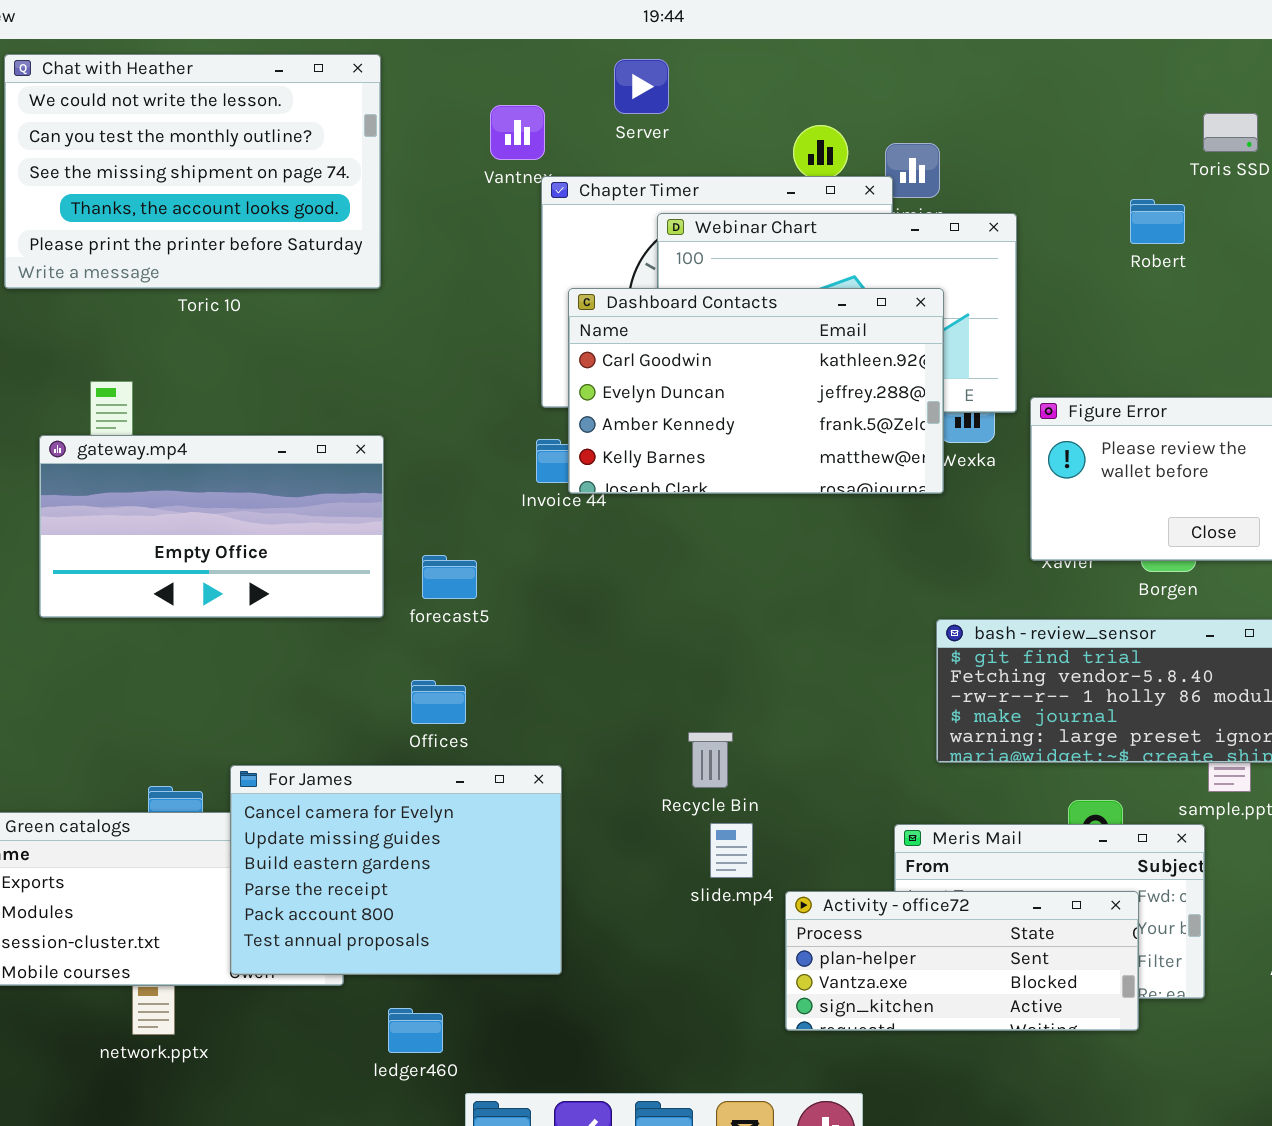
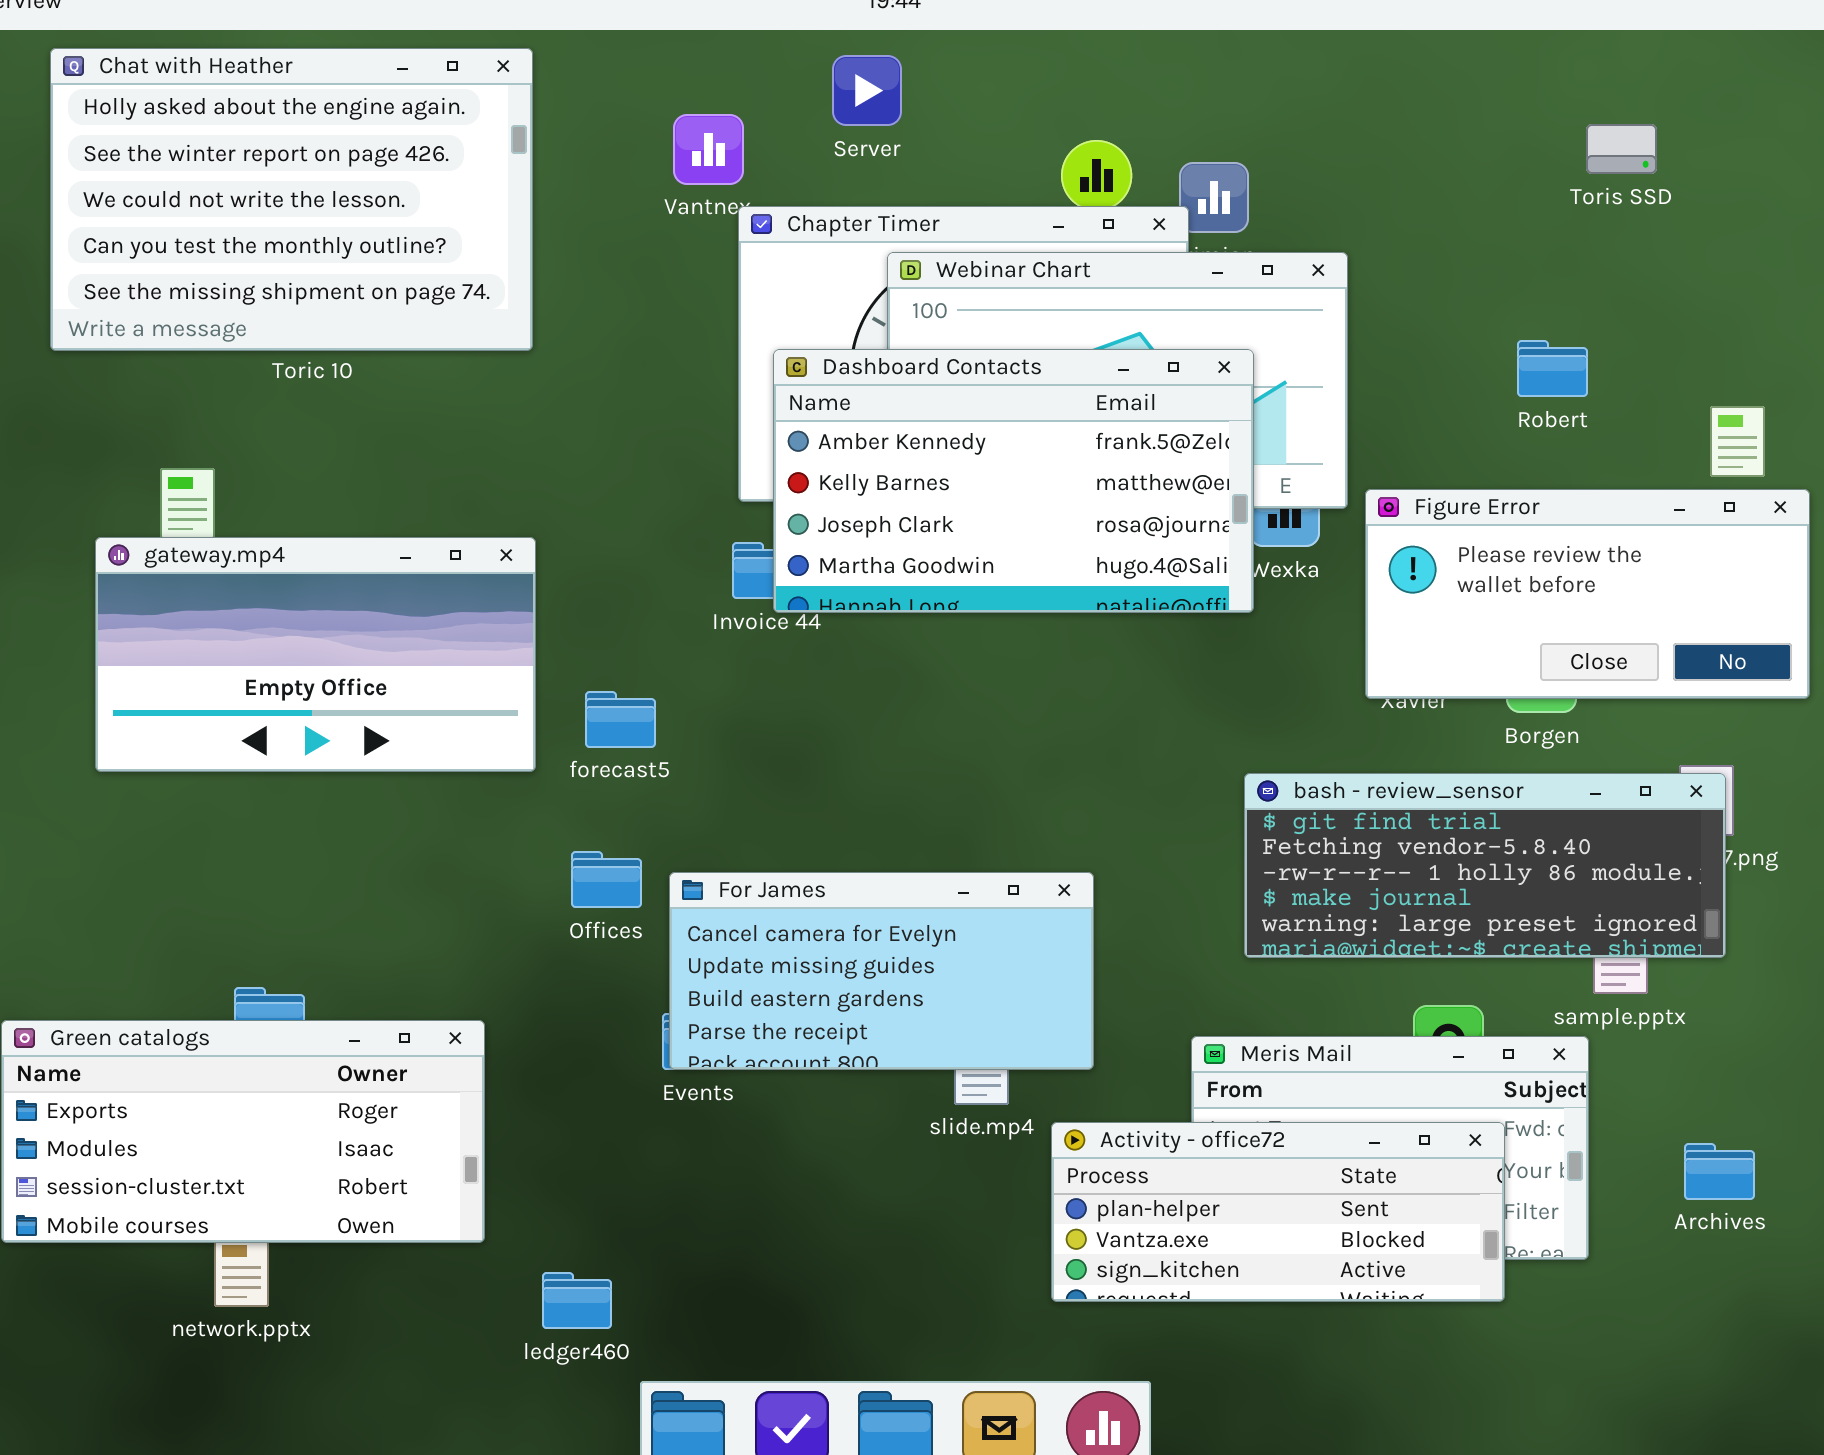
Chat with Heather: [4,54,381,289] -> [50,48,533,351], scrolled up 2 rows
Robert: [1130,199,1185,244] -> [1517,340,1588,397], moved
Dashboard Contacts: [568,288,944,494] -> [773,349,1254,613], scrolled down 2 rows
For James: [230,765,562,975] -> [669,872,1094,1070], moved, resized

